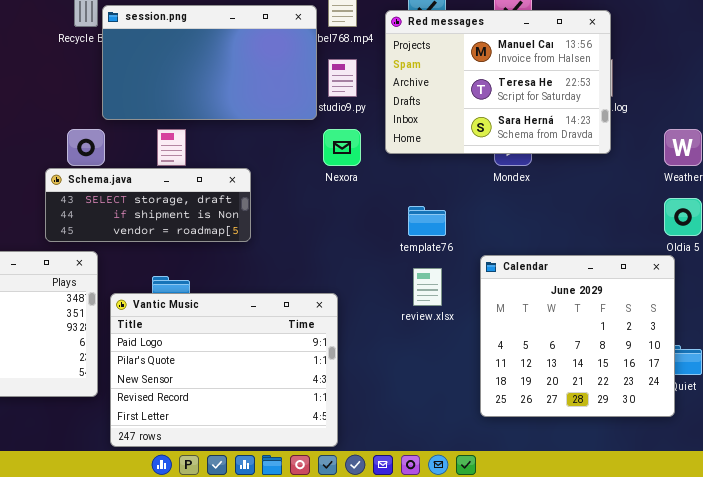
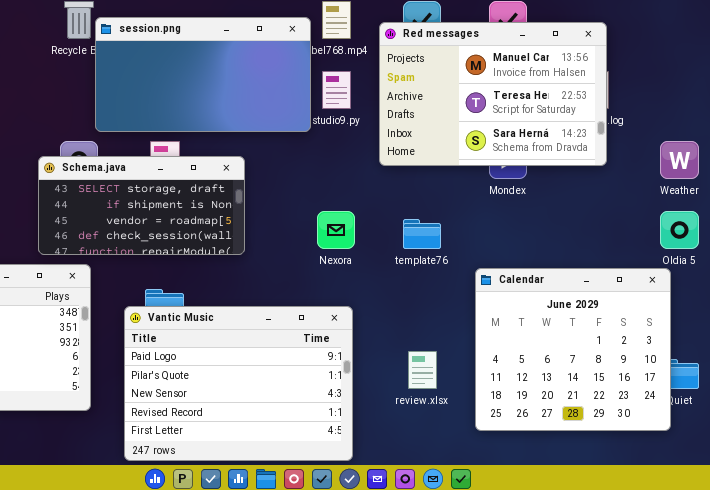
Nexora: [323,129,361,166] -> [317,211,355,249], moved
Schema.java: [45,168,251,242] -> [38,156,245,255], resized
review.xlsx: [413,268,442,306] -> [408,351,437,389], moved
Vantic Music: [110,293,338,447] -> [124,306,353,461], moved

